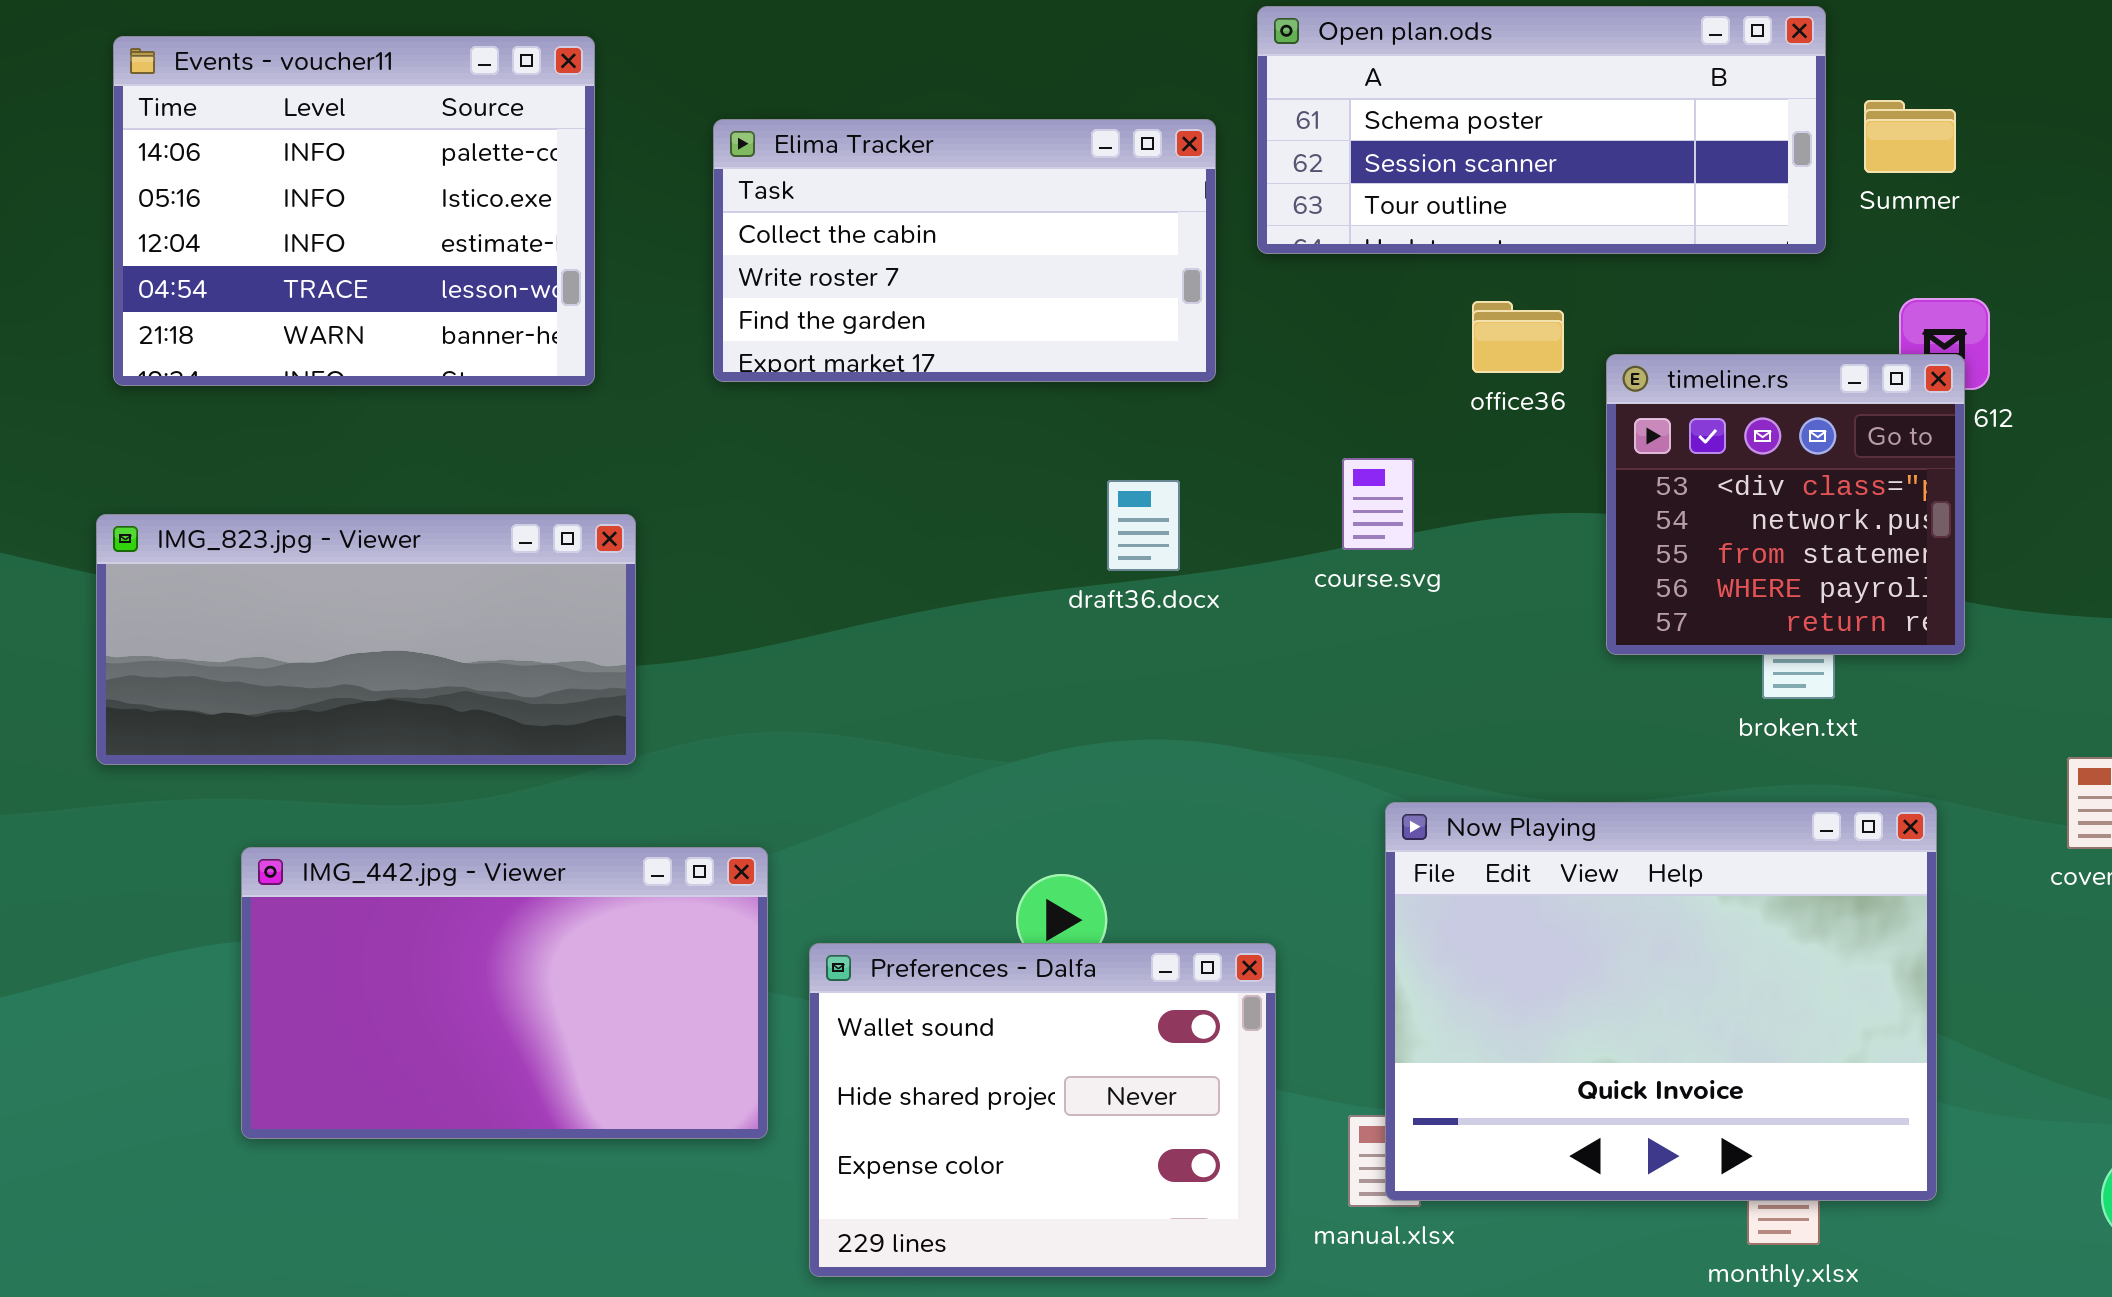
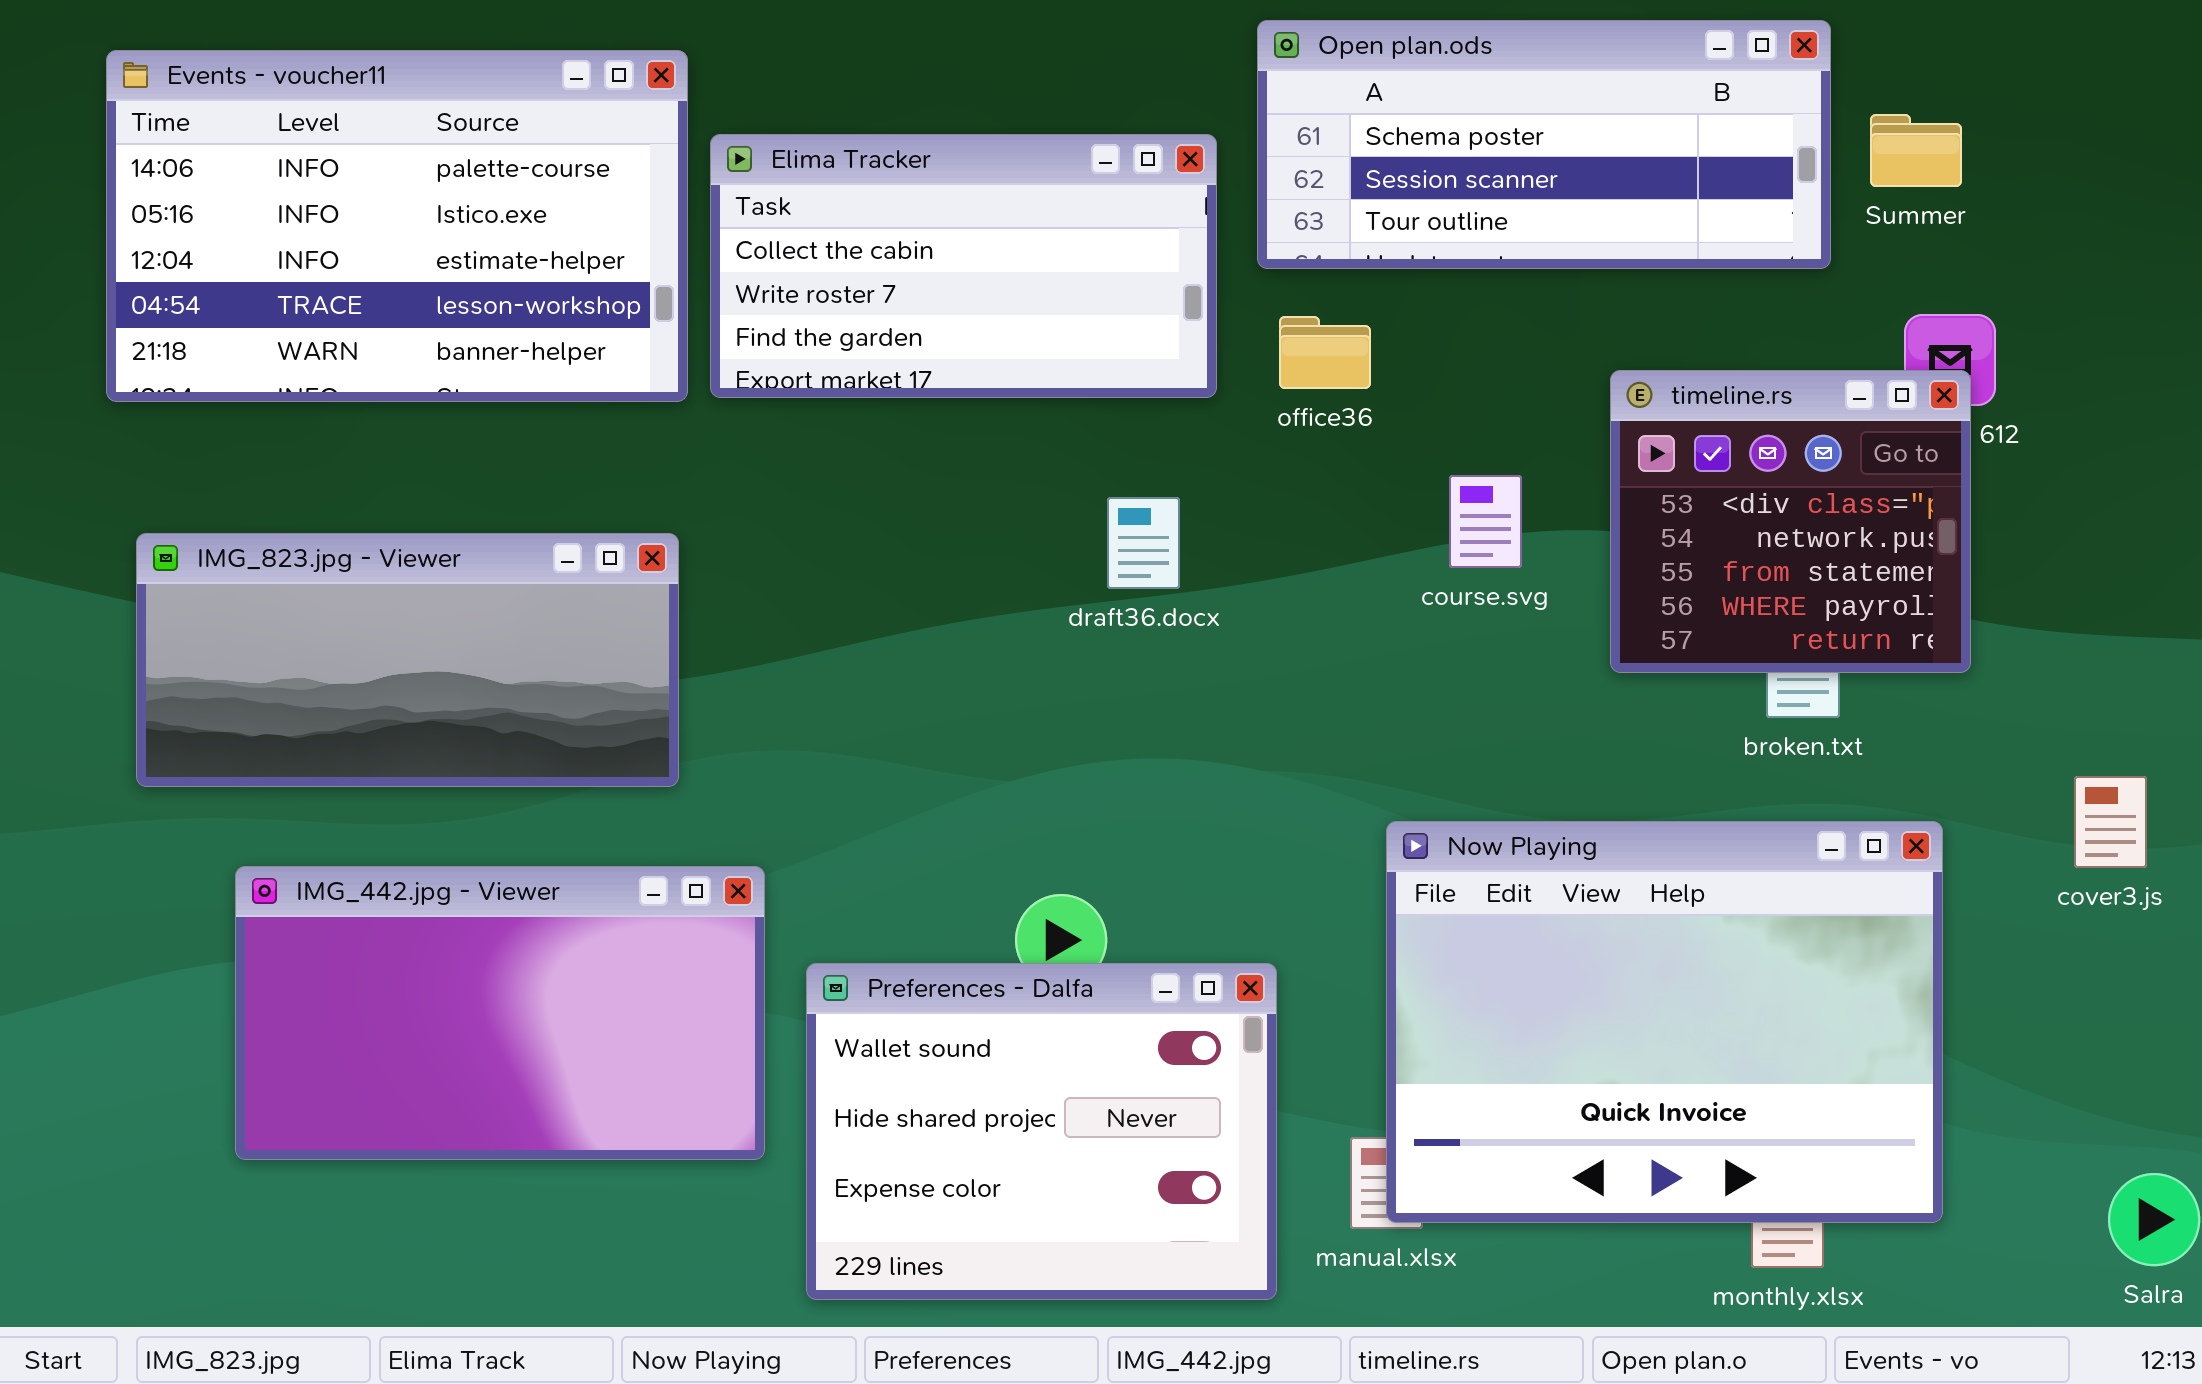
Events - voucher11: [113,36,595,386] -> [106,50,688,402], resized
office36: [1472,301,1564,373] -> [1279,316,1371,389], moved
course.svg: [1342,458,1414,550] -> [1449,475,1522,568], moved
IMG_823.jpg - Viewer: [96,514,636,765] -> [136,533,679,787], moved

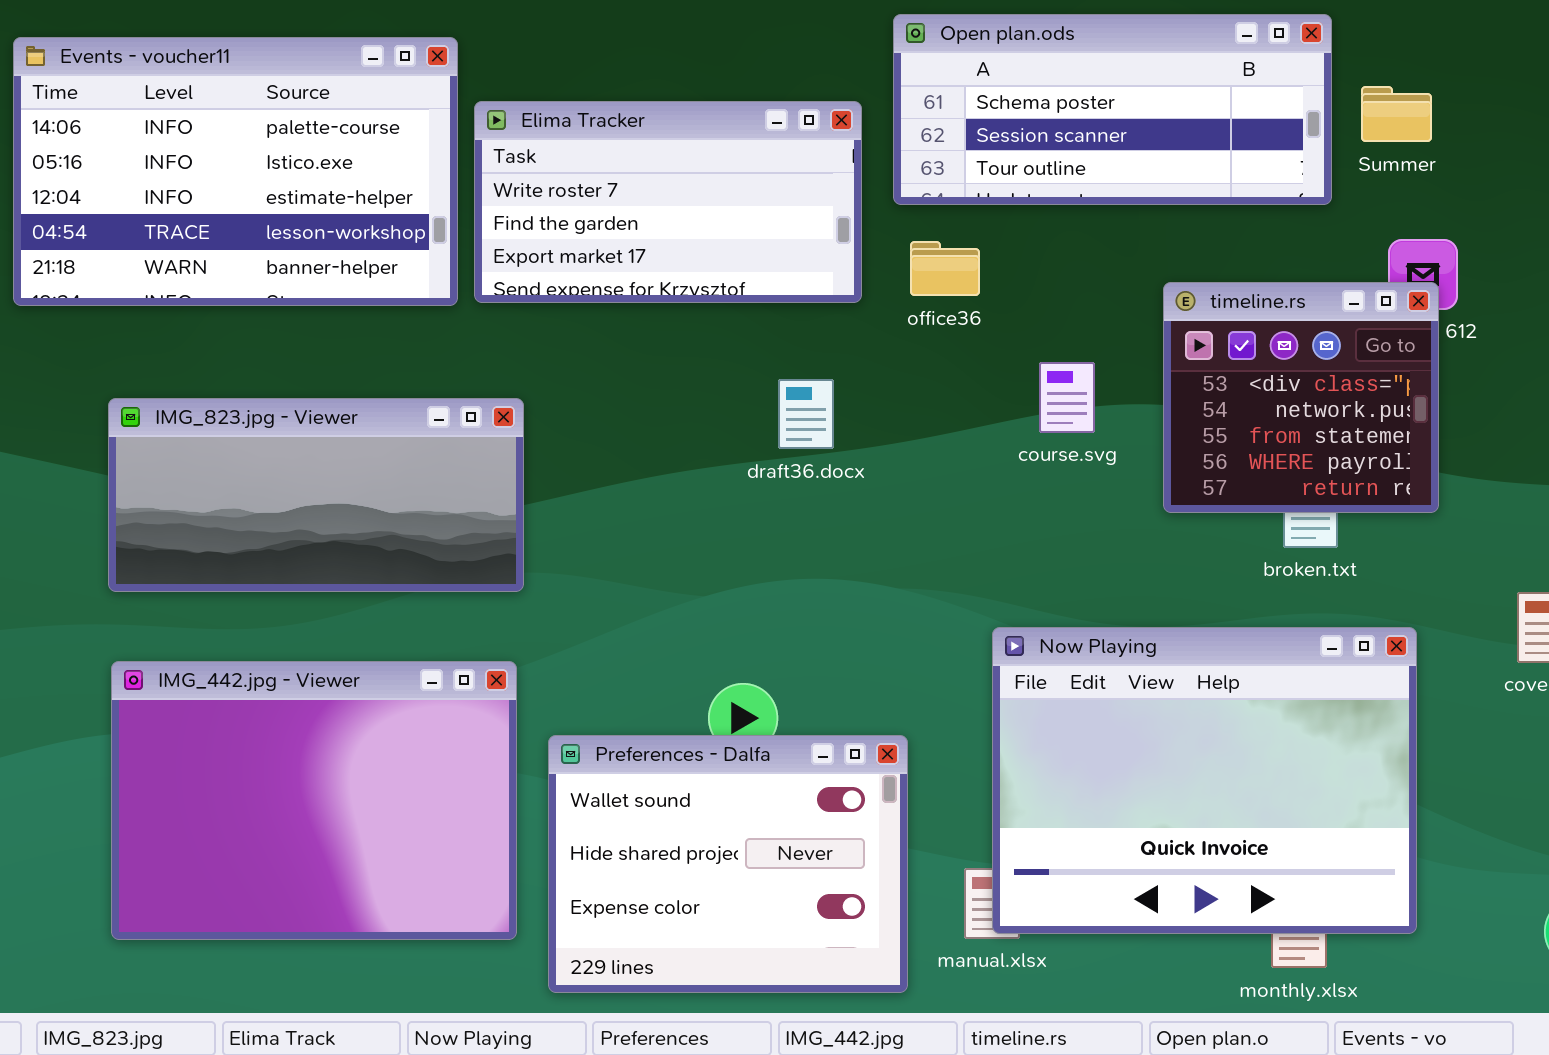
Elima Tracker: [710,134,1217,398] -> [474,101,862,303], scrolled down 1 row
IMG_823.jpg - Viewer: [136,533,679,787] -> [108,398,524,592], moved
IMG_442.jpg - Viewer: [235,866,765,1160] -> [111,661,517,940], resized

